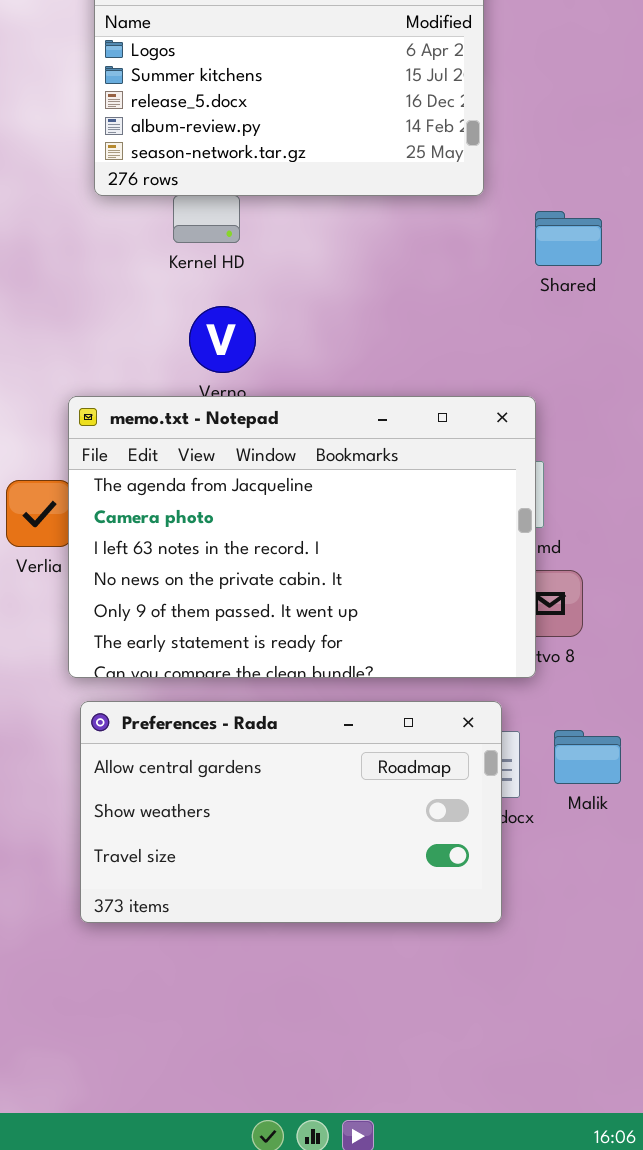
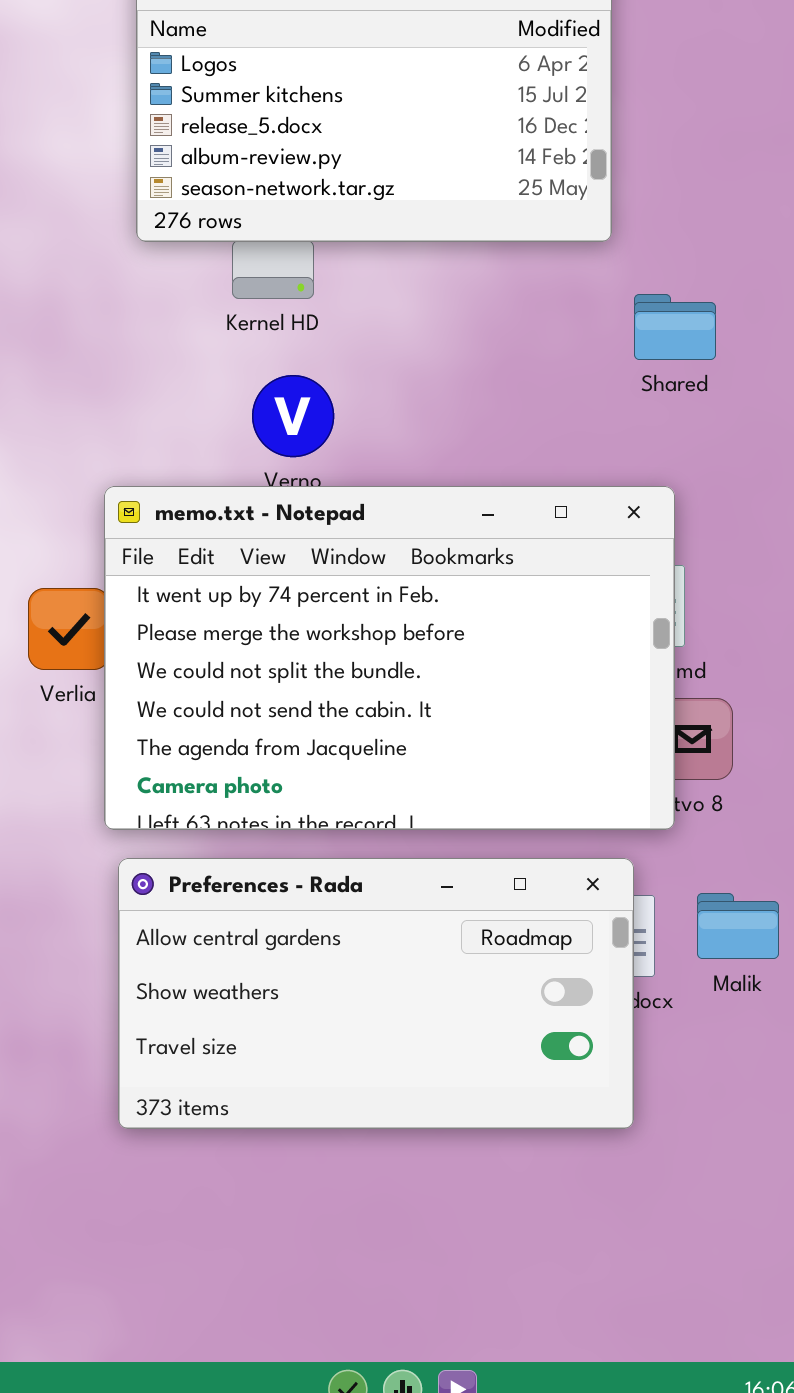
Shared: [535,211,602,266] -> [634,294,716,360], moved
memo.txt - Notepad: [68,396,536,678] -> [104,486,675,830], scrolled up 4 rows

